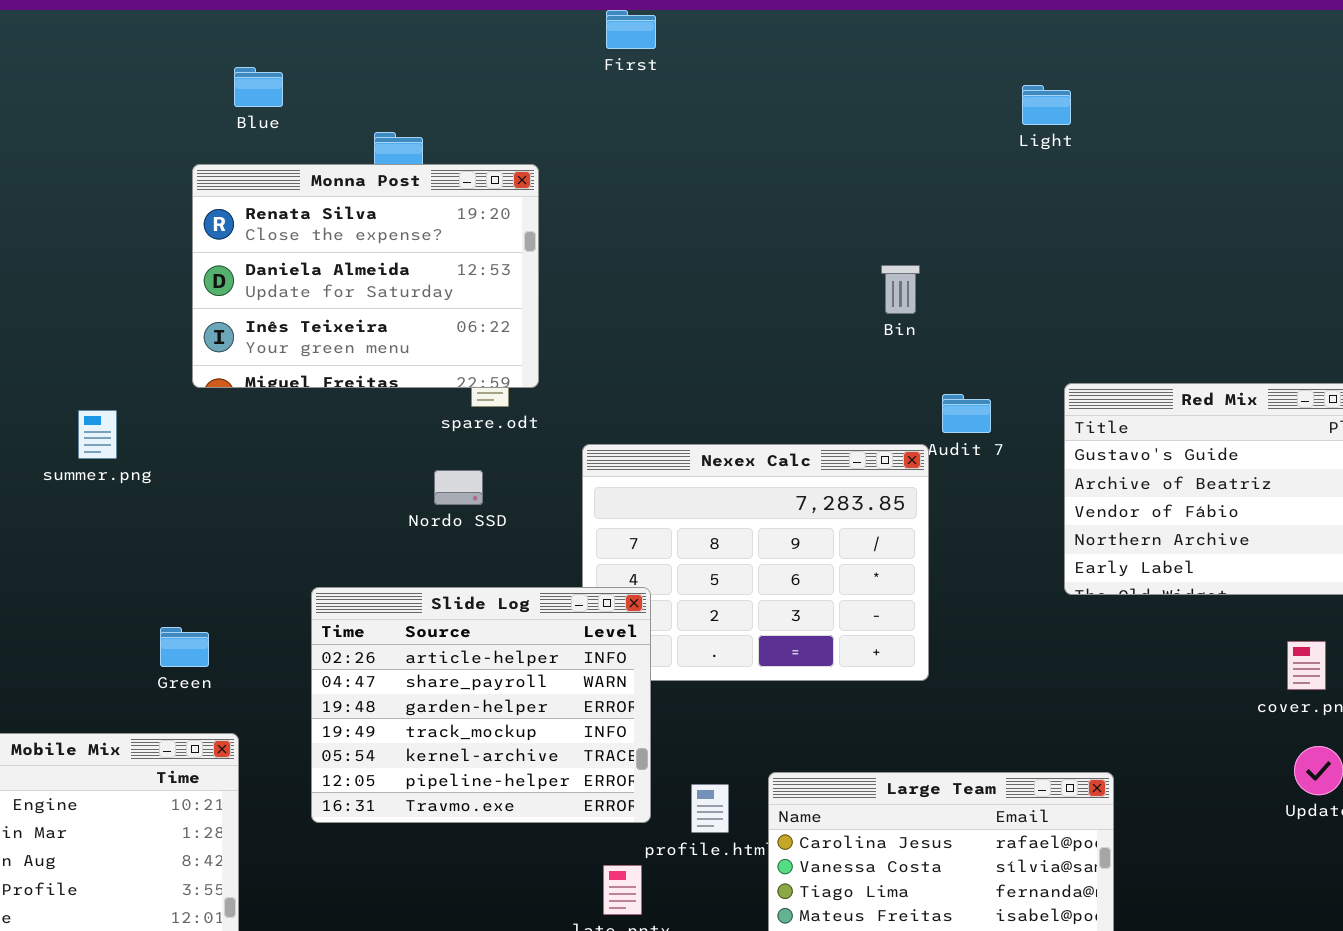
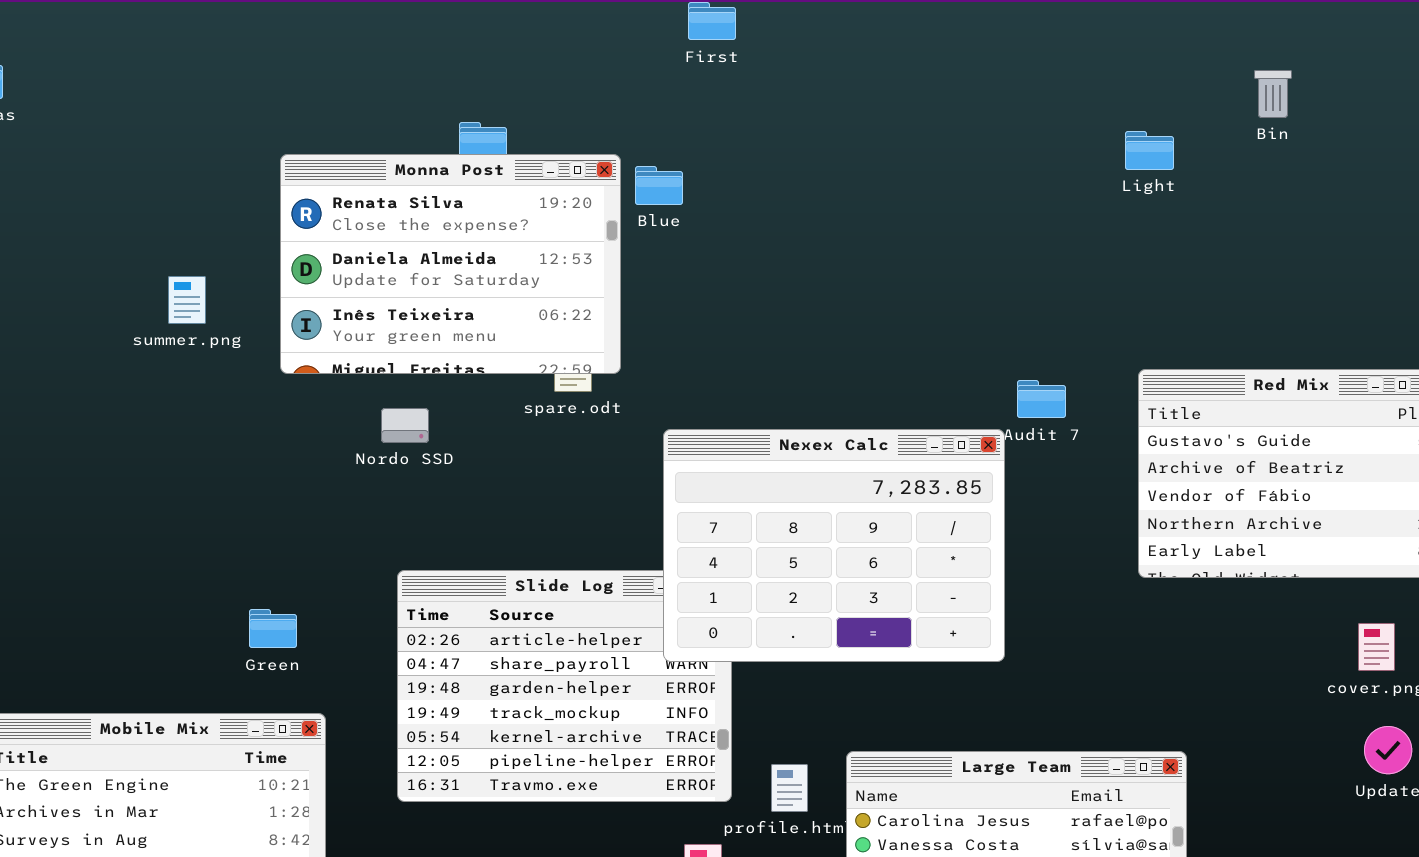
Blue: [234,67,283,107] -> [635,166,683,205], moved
Light: [1022,85,1071,125] -> [1125,131,1174,170], moved
Bin: [881,265,920,314] -> [1254,70,1292,118], moved
summer.png: [78,410,117,459] -> [168,276,206,324], moved
Nexex Calc: [582,444,929,681] -> [663,429,1005,662], raised
Nordo SSD: [434,470,483,505] -> [381,408,429,443], moved

